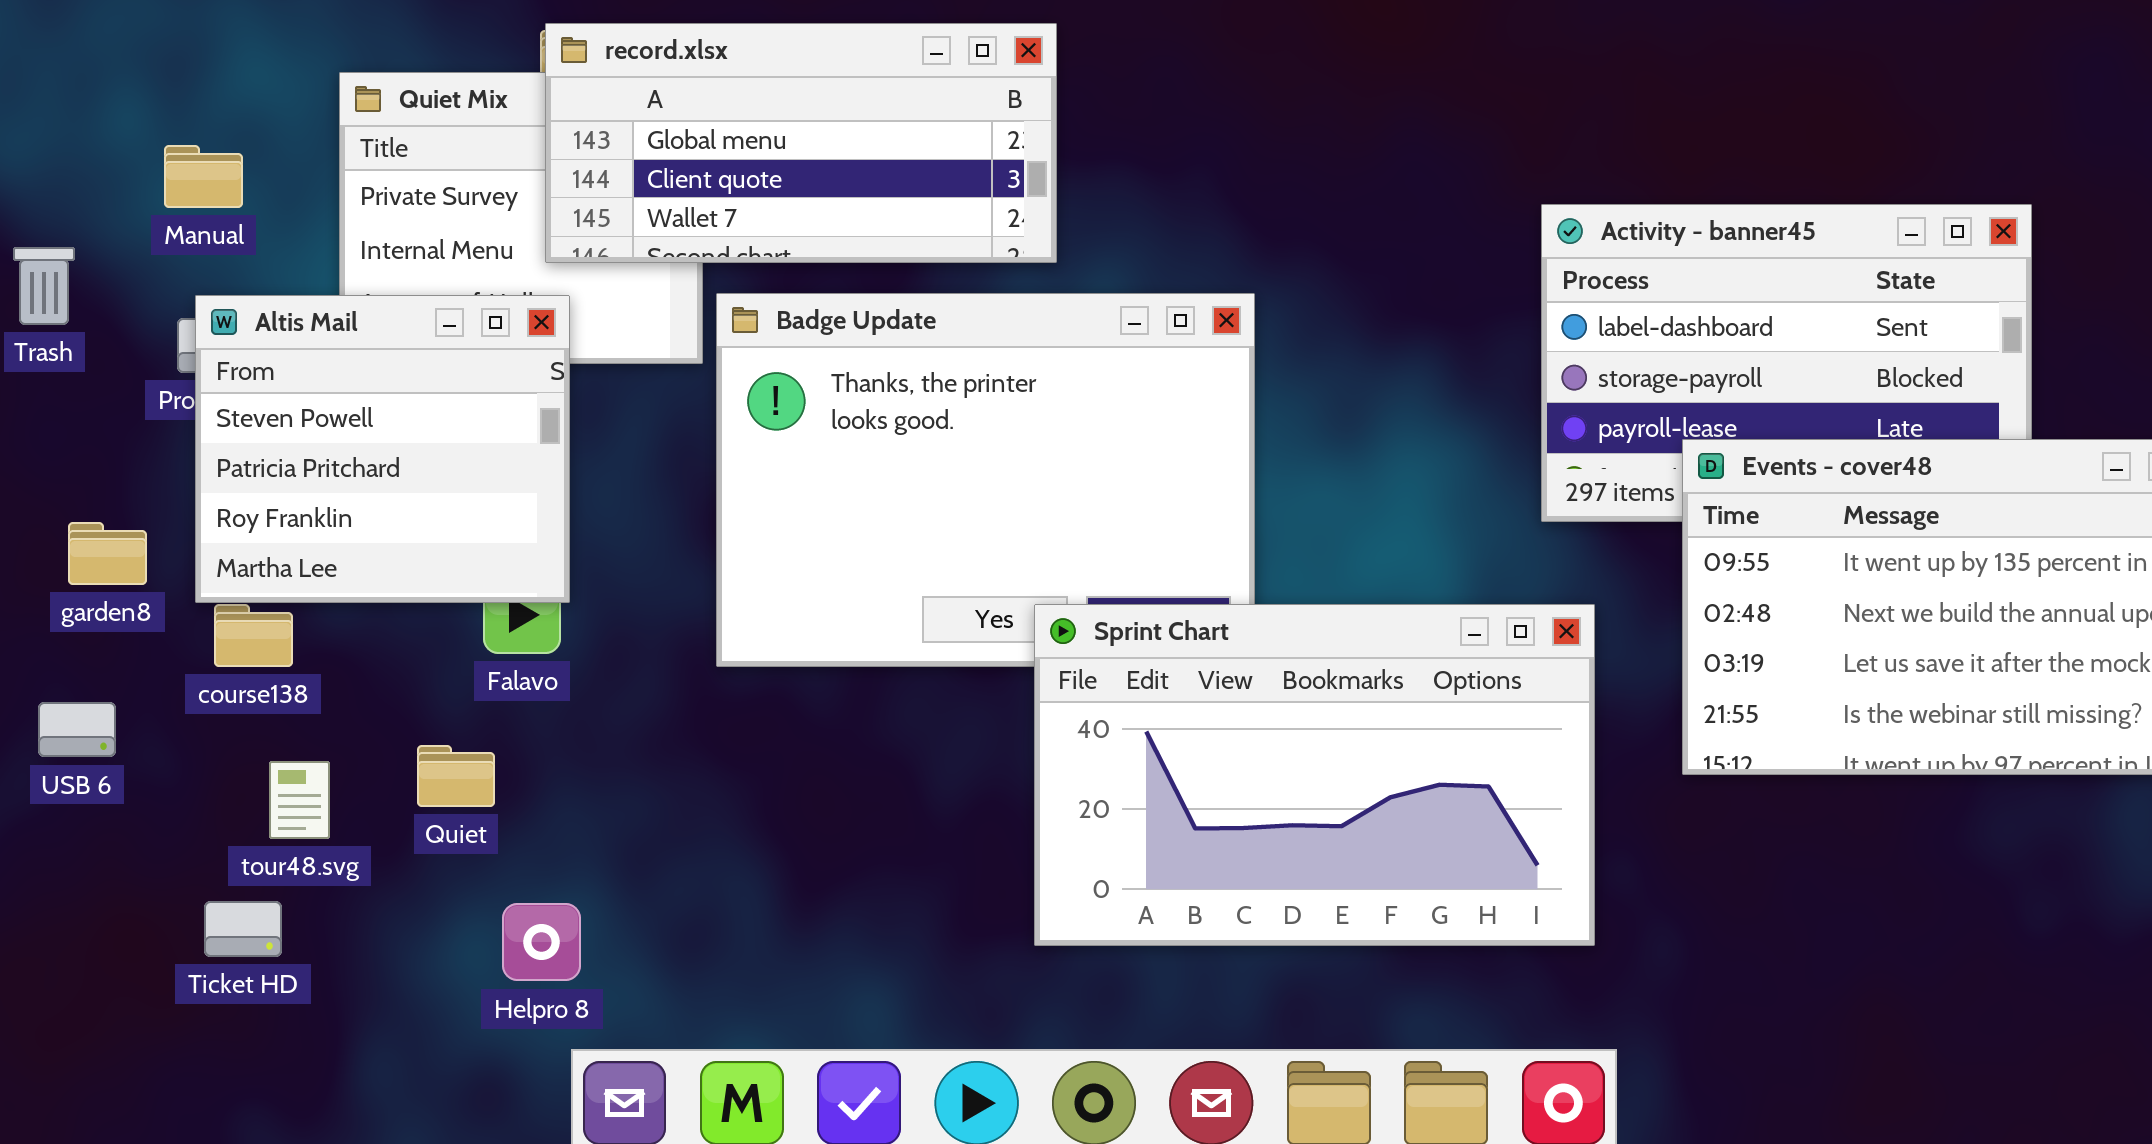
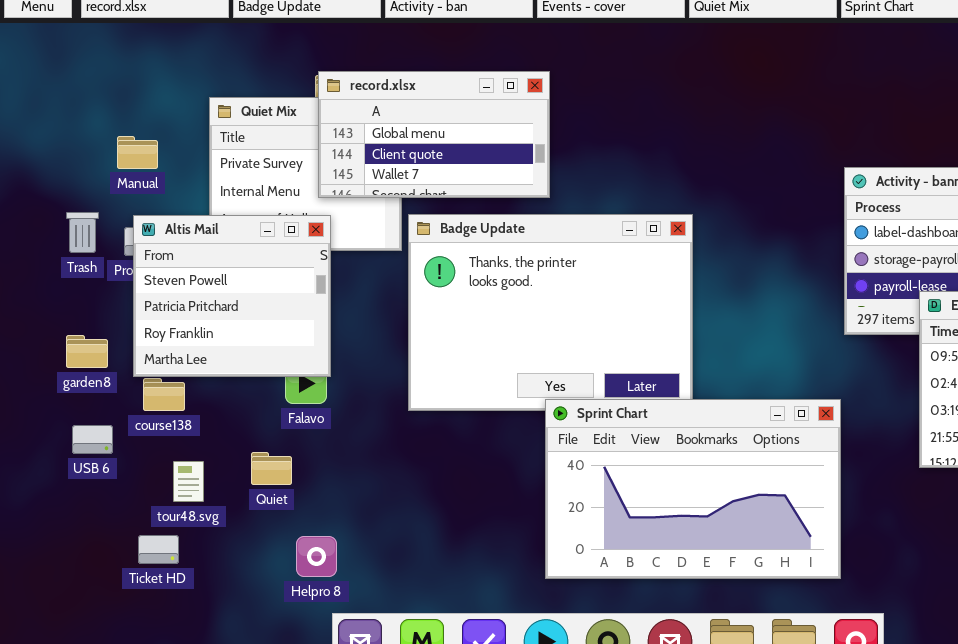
record.xlsx: [545,23,1057,263] -> [318,71,550,198], resized
Trash: [13,247,75,325] -> [66,212,99,253], moved
Sprint Chart: [1034,604,1595,946] -> [545,399,841,579], moved
USB 6: [38,702,116,757] -> [72,425,113,454], moved

